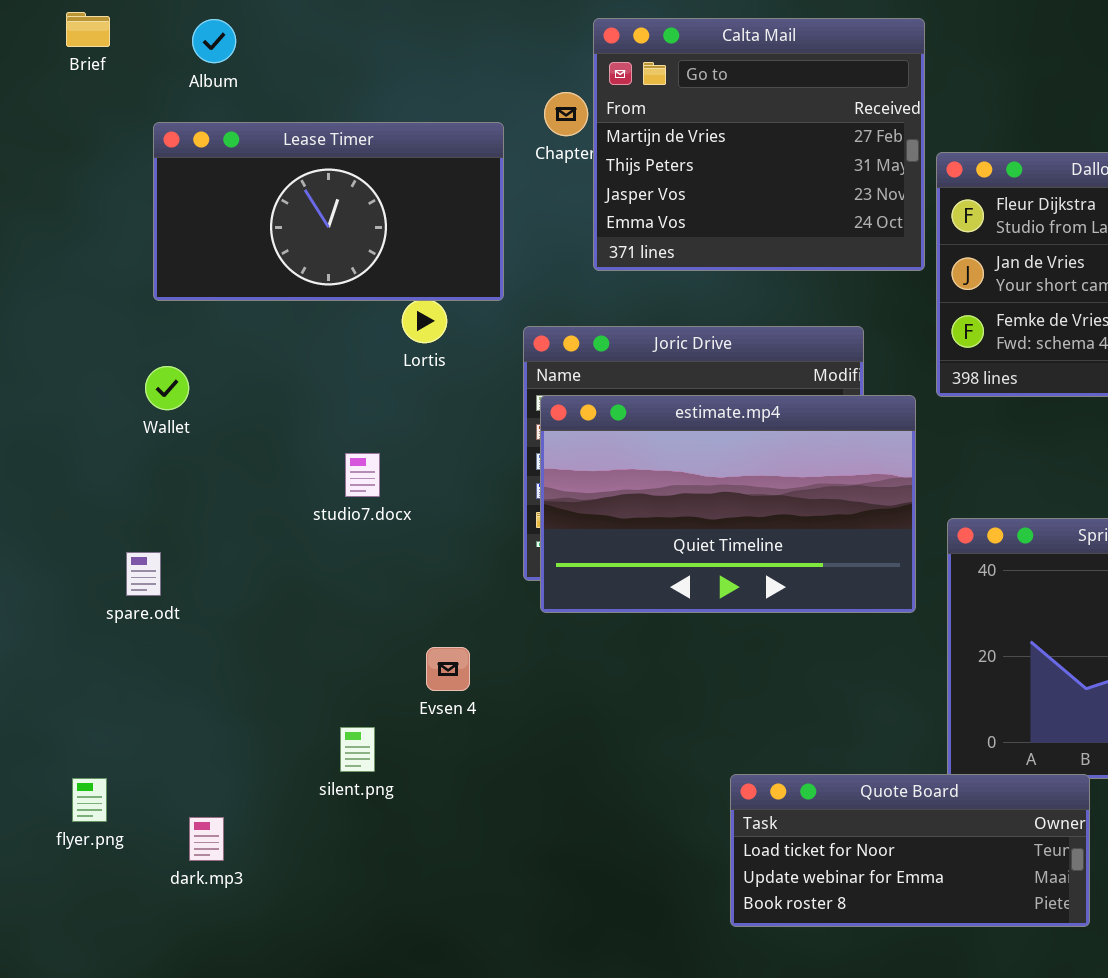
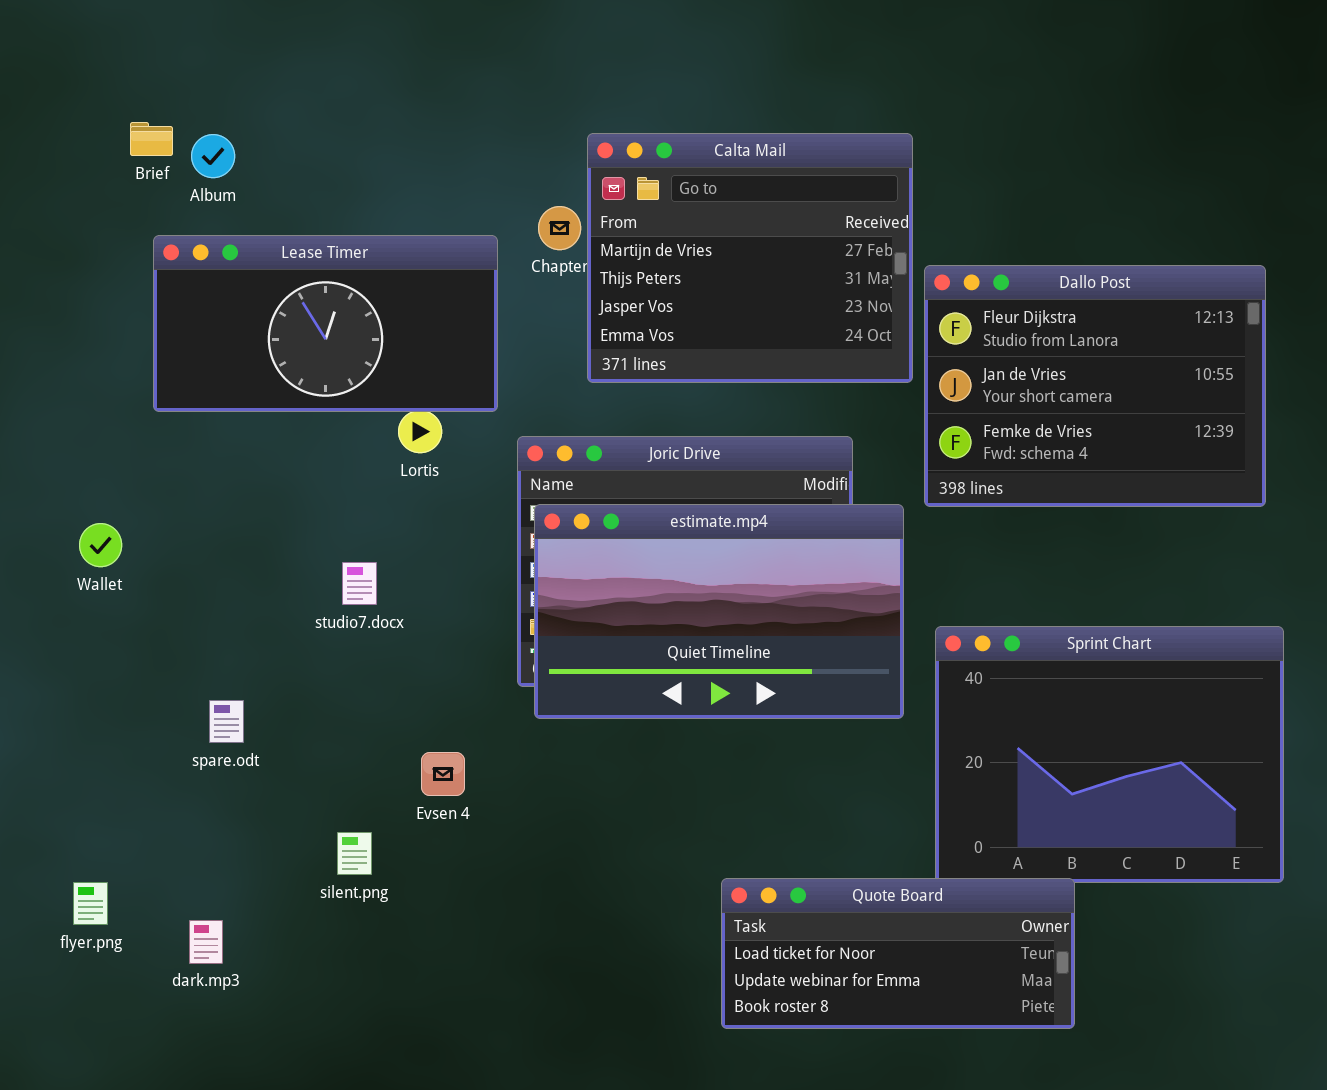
Brief: [66,12,110,47] -> [130,122,173,156], moved
Wallet: [145,366,189,410] -> [79,523,122,567], moved
spare.odt: [126,552,161,596] -> [209,700,244,743], moved

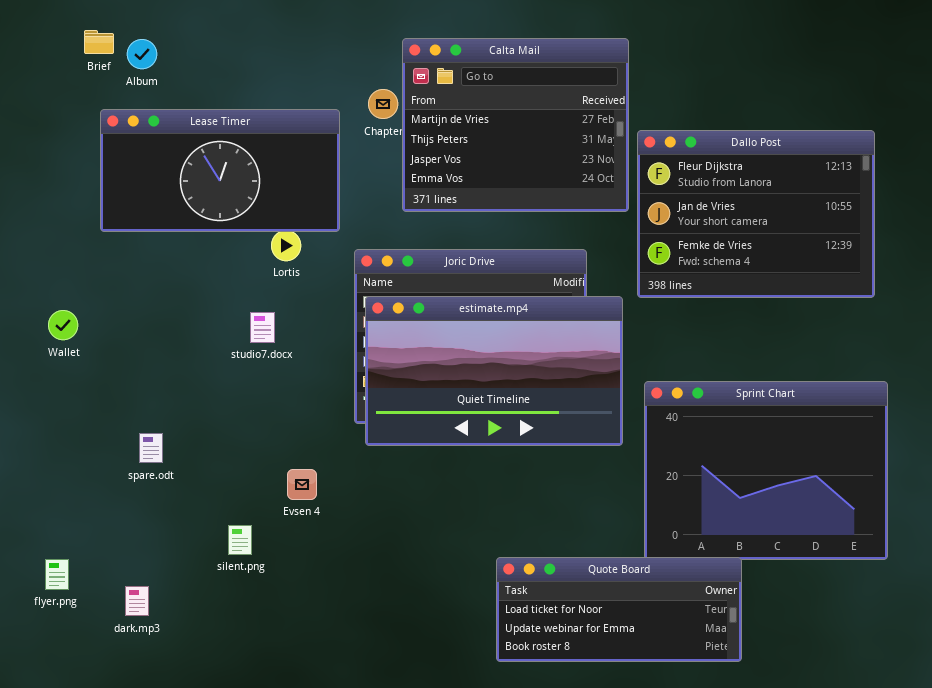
studio7.docx: [342,562,377,605] -> [250,312,275,343], moved

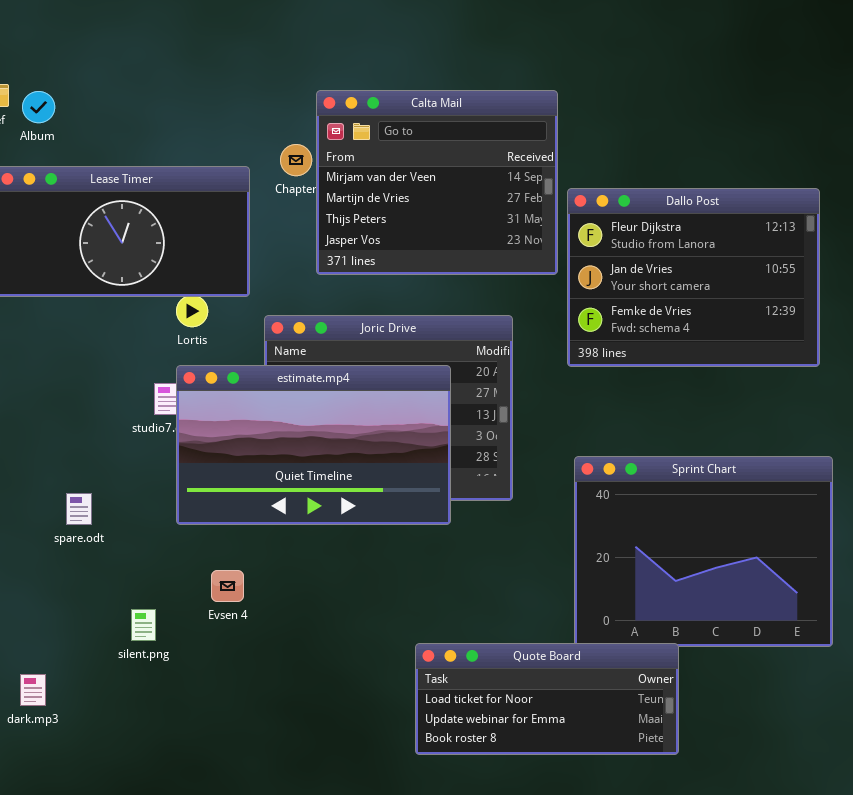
Calta Mail: [402,38,629,212] -> [316,90,558,275], scrolled up 1 row
estimate.mp4: [365,296,623,446] -> [176,365,451,525], moved
spare.odt: [139,433,163,463] -> [66,493,92,525], moved
Evsen 4: [287,469,317,500] -> [211,570,244,602], moved

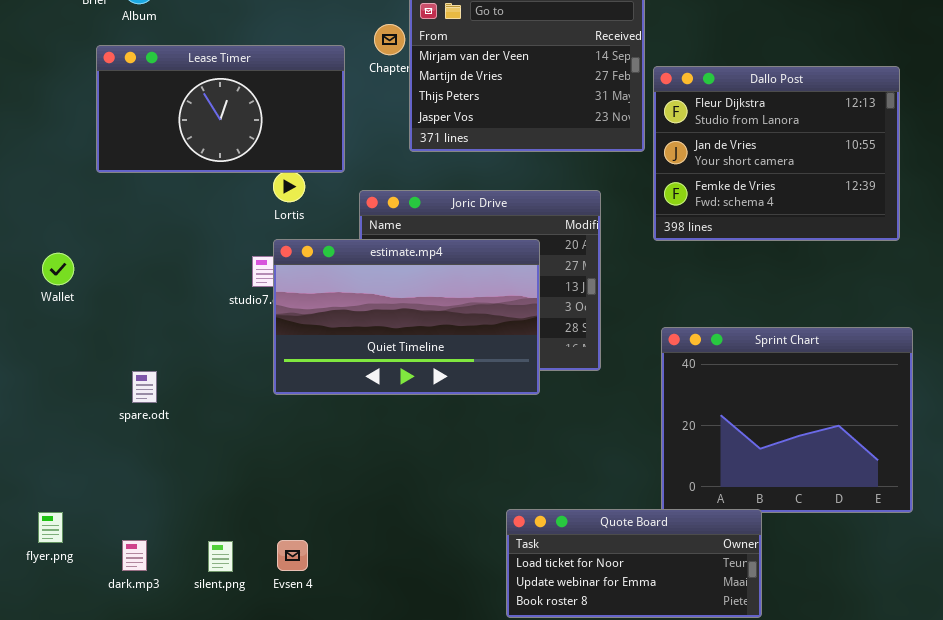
spare.odt: [66,493,92,525] -> [132,371,157,403], moved
Evsen 4: [211,570,244,602] -> [277,540,308,571], moved
silent.png: [131,609,156,641] -> [208,541,233,572], moved

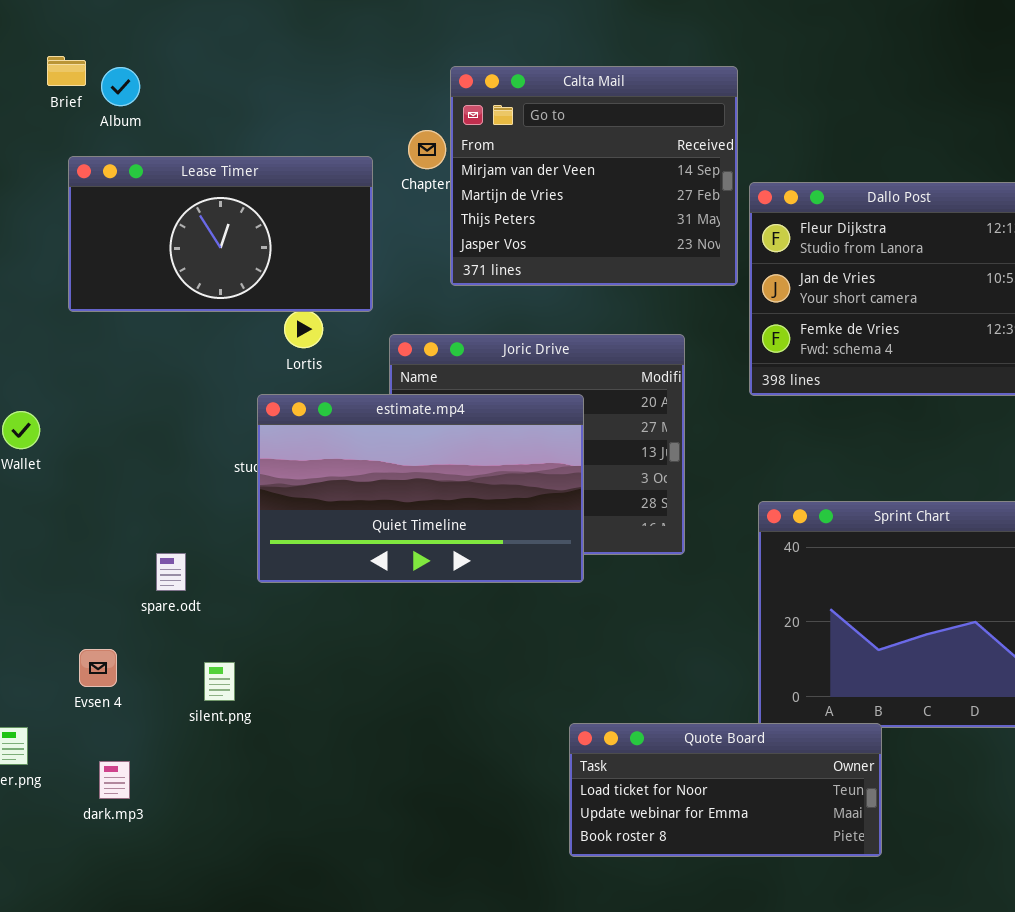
estimate.mp4: [273,239,540,395] -> [257,394,584,583], moved
spare.odt: [132,371,157,403] -> [156,553,186,591], moved
Evsen 4: [277,540,308,571] -> [79,649,117,687], moved
silent.png: [208,541,233,572] -> [204,662,235,701], moved

